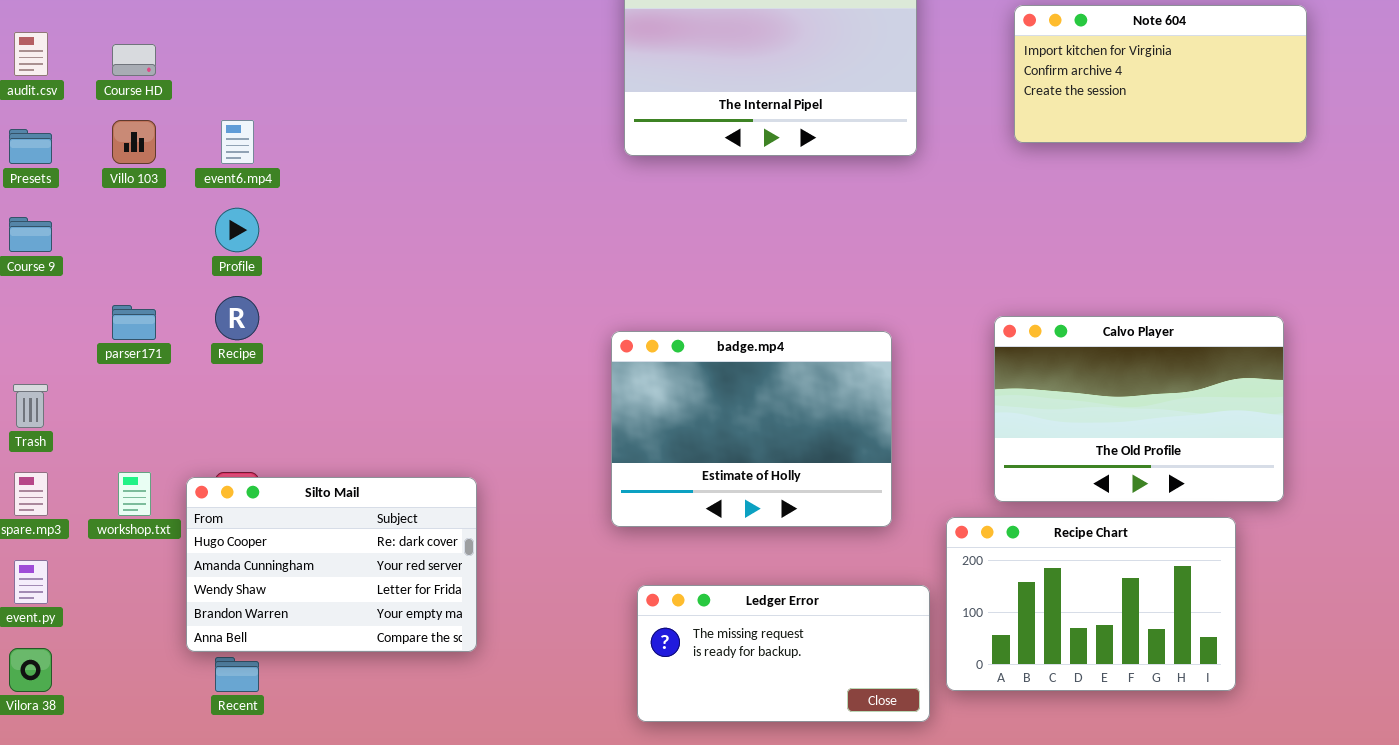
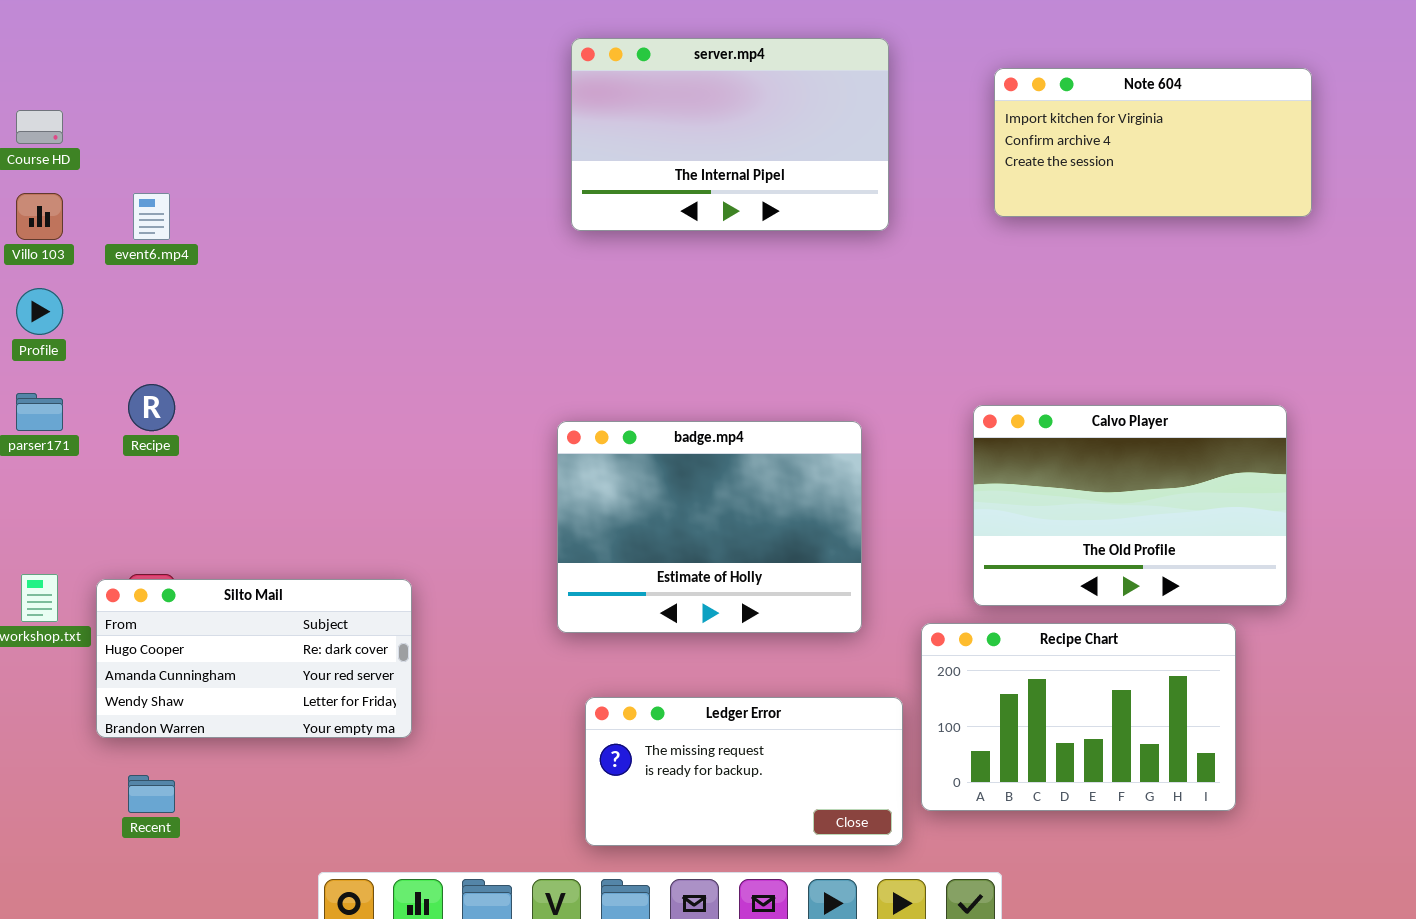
Profile: [215,208,259,252] -> [16,288,63,335], moved
Silto Mail: [186,477,477,652] -> [96,579,412,738], resized

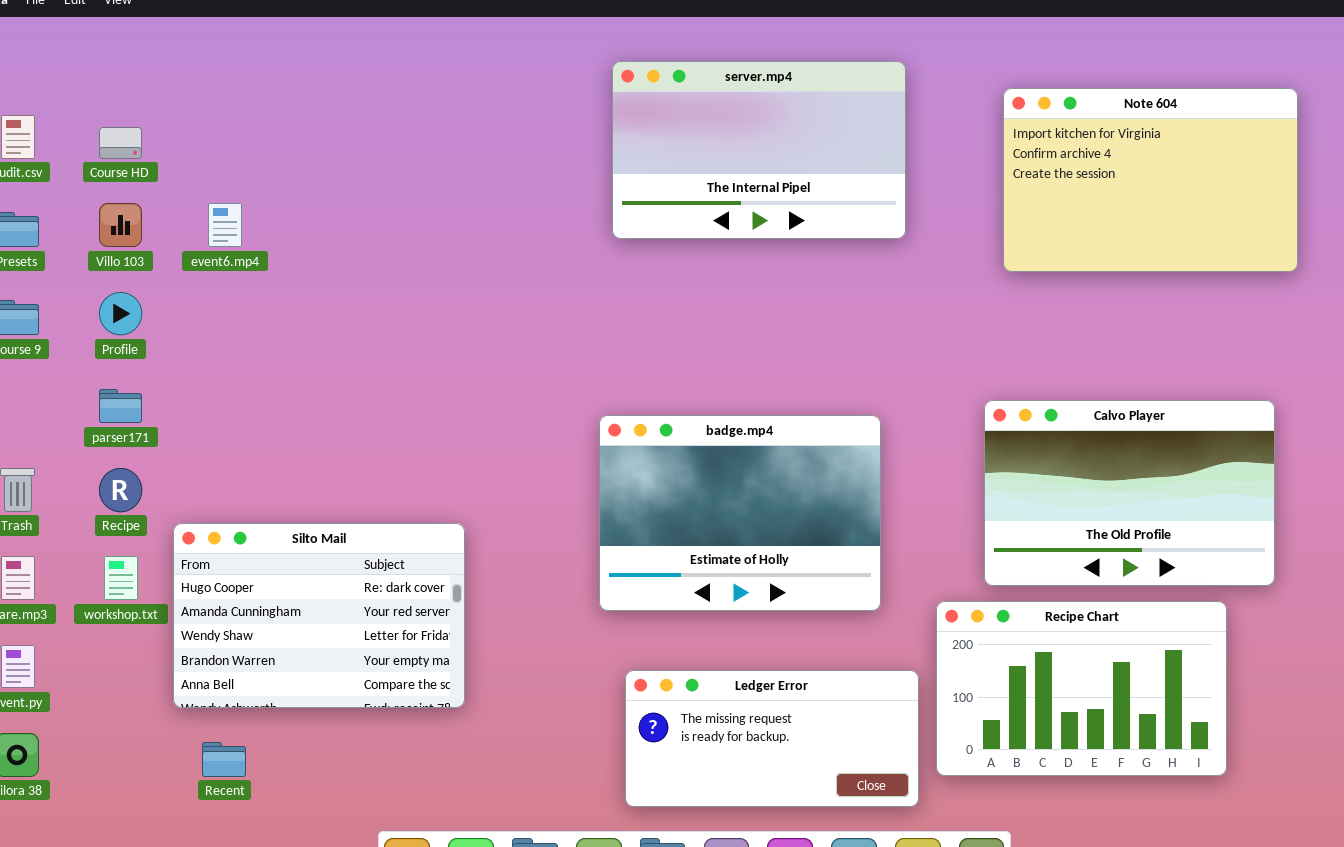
Note 604: [994,68,1312,217] -> [1003,88,1298,272], resized
Recipe: [128,384,175,431] -> [99,468,142,512], moved
Silto Mail: [96,579,412,738] -> [173,523,465,708], resized

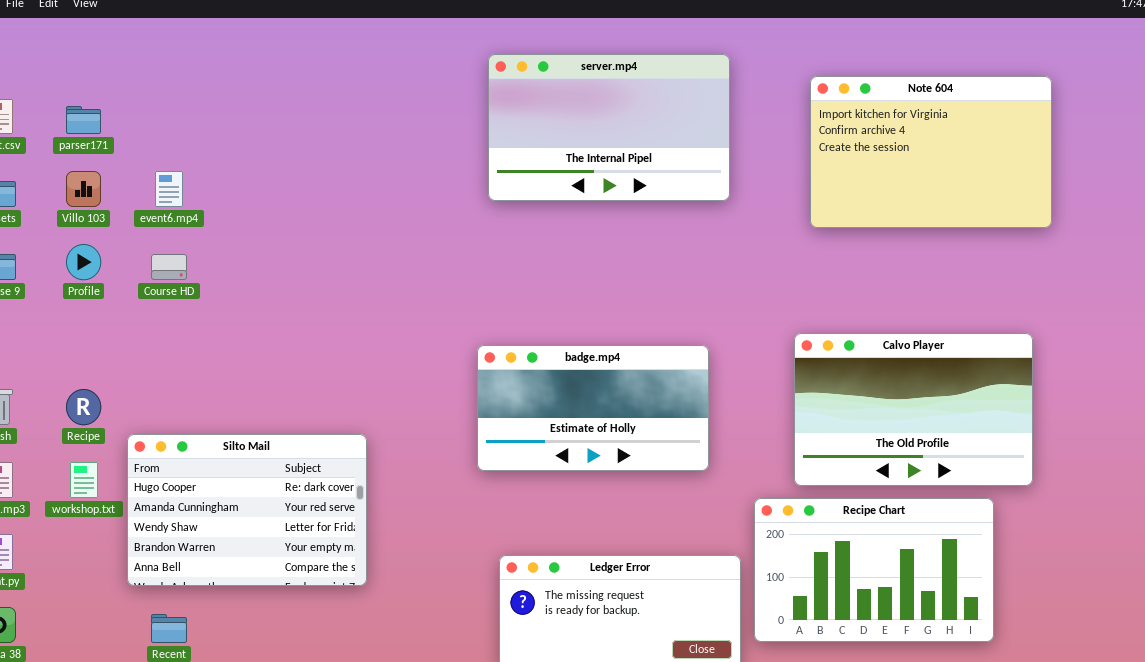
Course HD: [99,127,142,159] -> [151,254,187,280], moved
parser171: [99,389,142,423] -> [66,106,101,134], moved
badge.mp4: [599,415,881,611] -> [477,345,709,471], resized

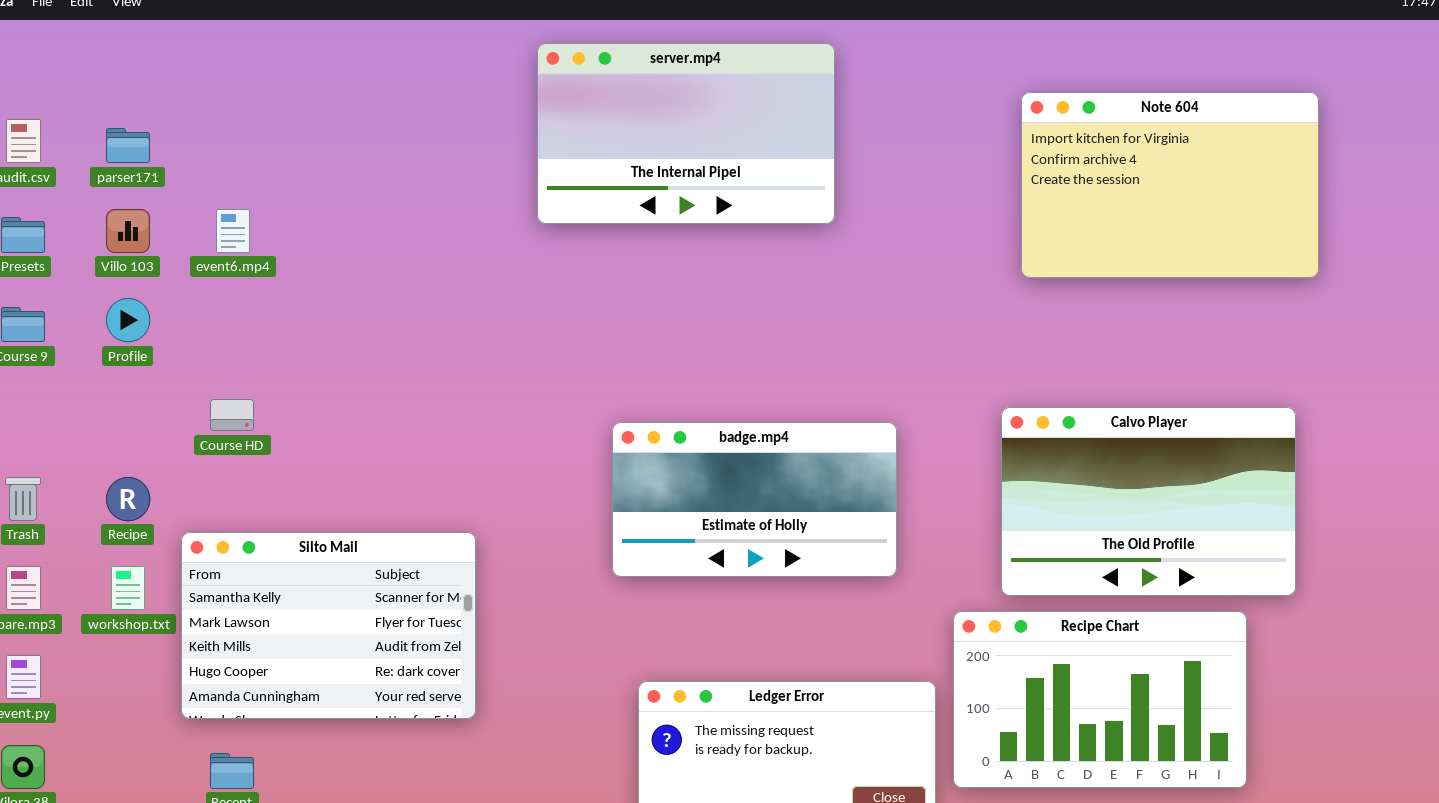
server.mp4: [488,54,730,201] -> [537,43,835,224], moved
Course HD: [151,254,187,280] -> [210,399,254,431], moved
Silto Mail: [127,434,367,586] -> [181,532,476,719], scrolled up 3 rows

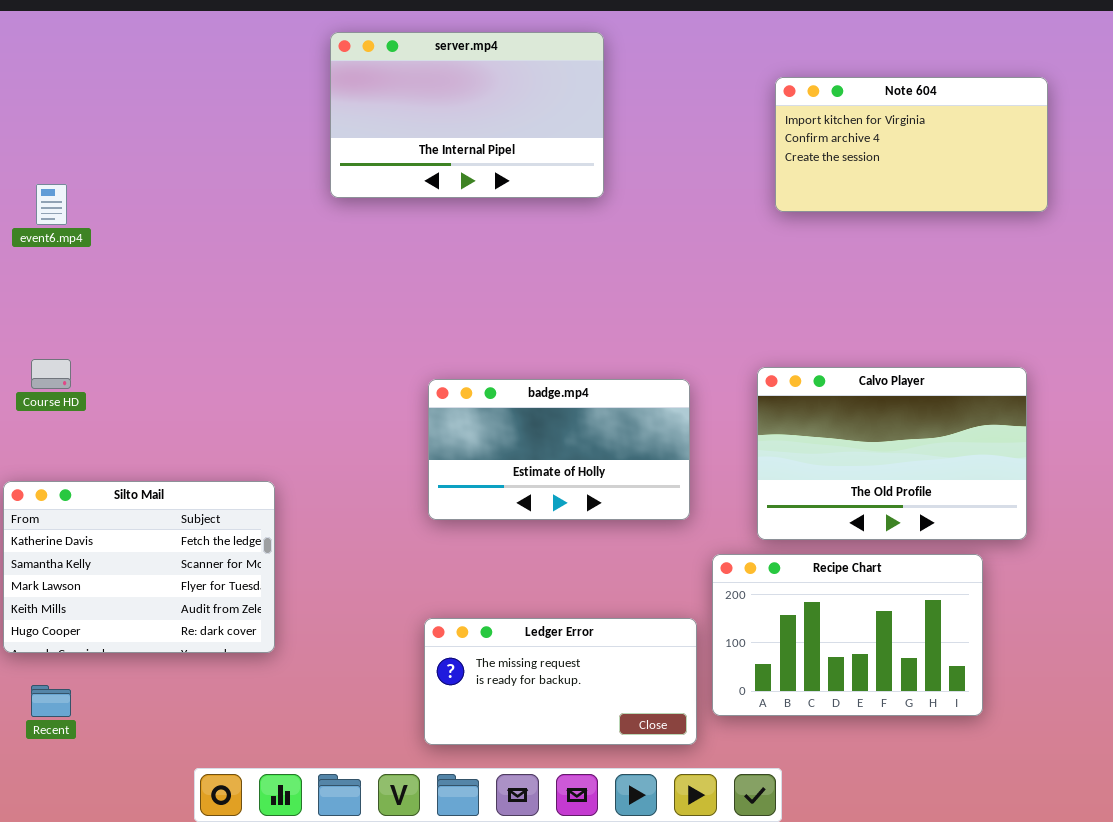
Note 604: [1021,92,1319,278] -> [775,77,1048,212], resized
badge.mp4: [612,422,897,577] -> [428,379,690,520], moved
Silto Mail: [181,532,476,719] -> [3,481,275,653], scrolled up 1 row

